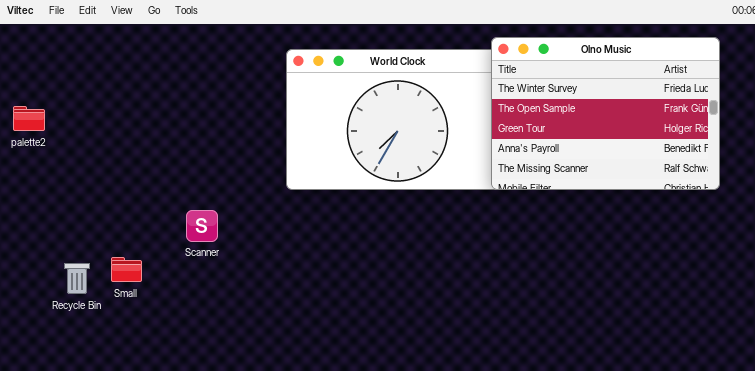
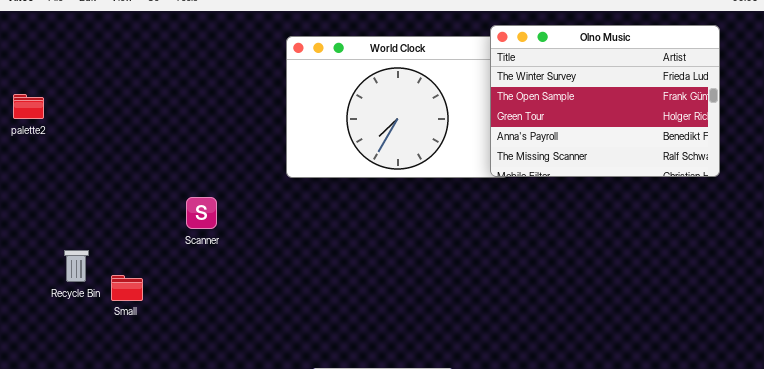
Small: [111,257,142,282] -> [111,275,143,301], moved

